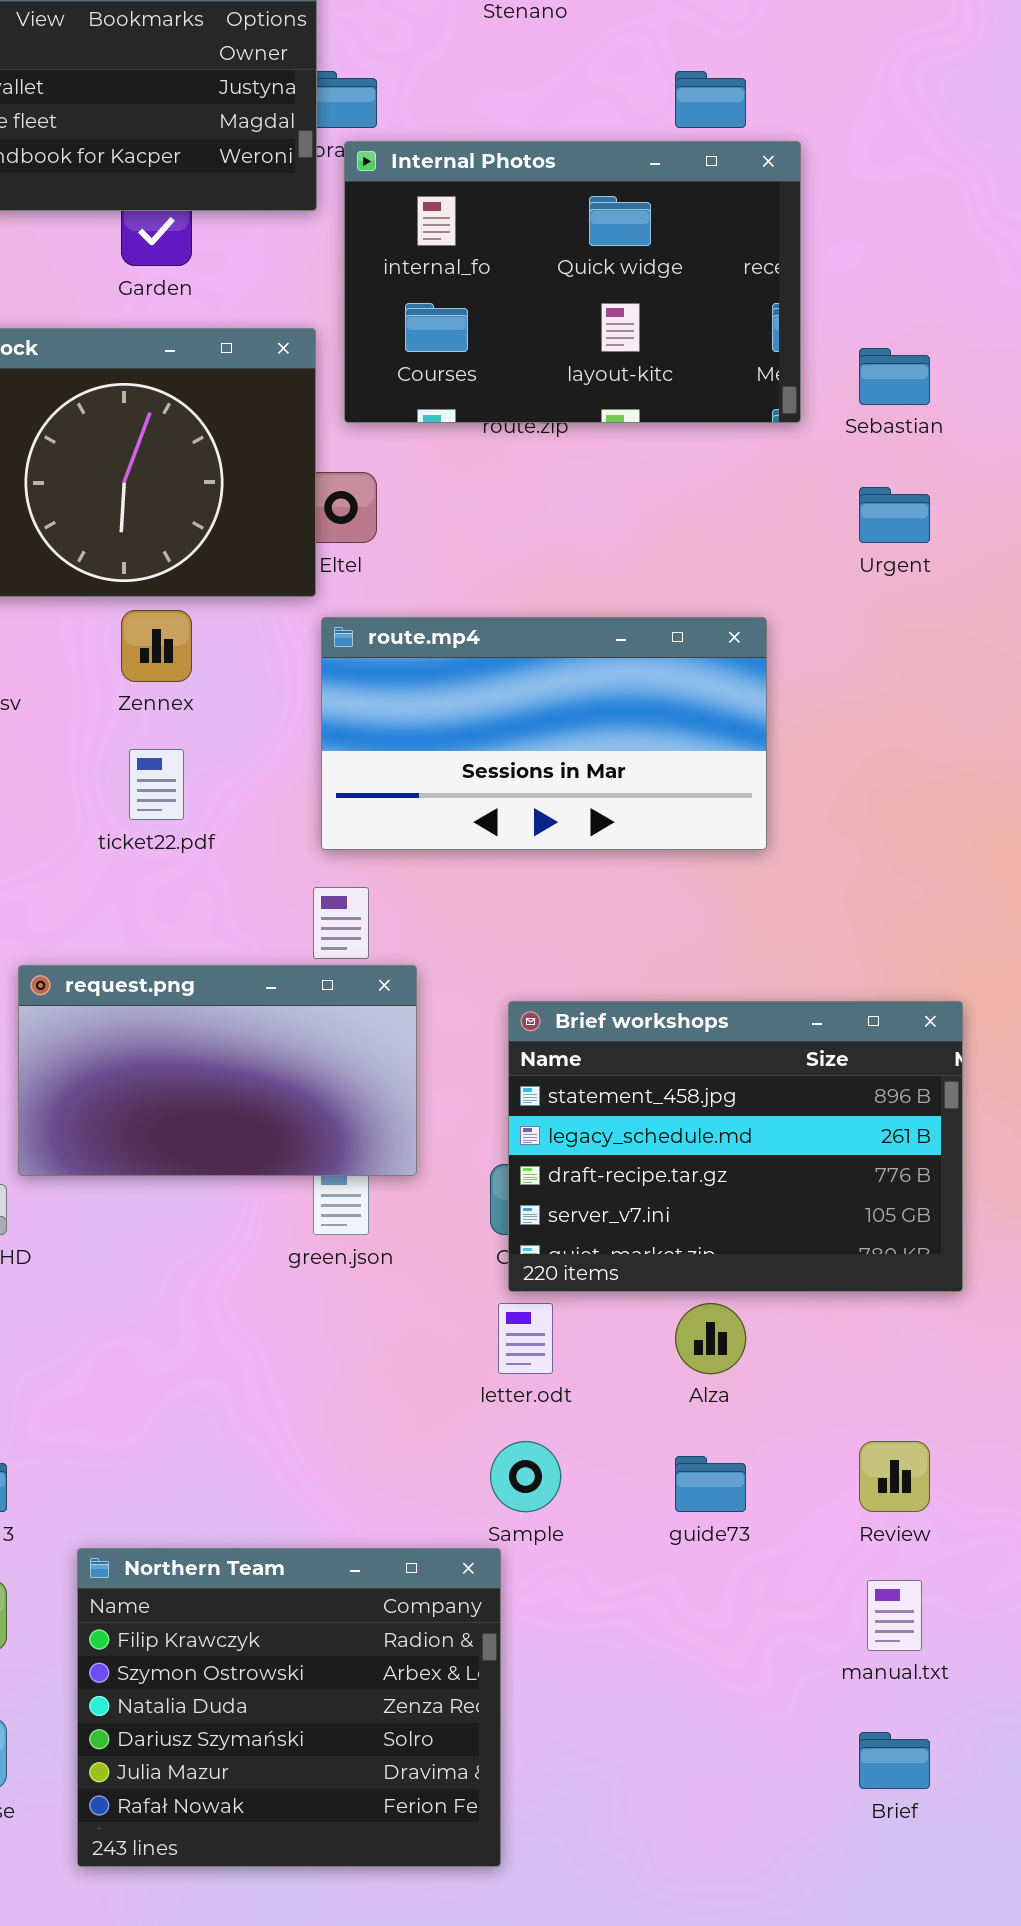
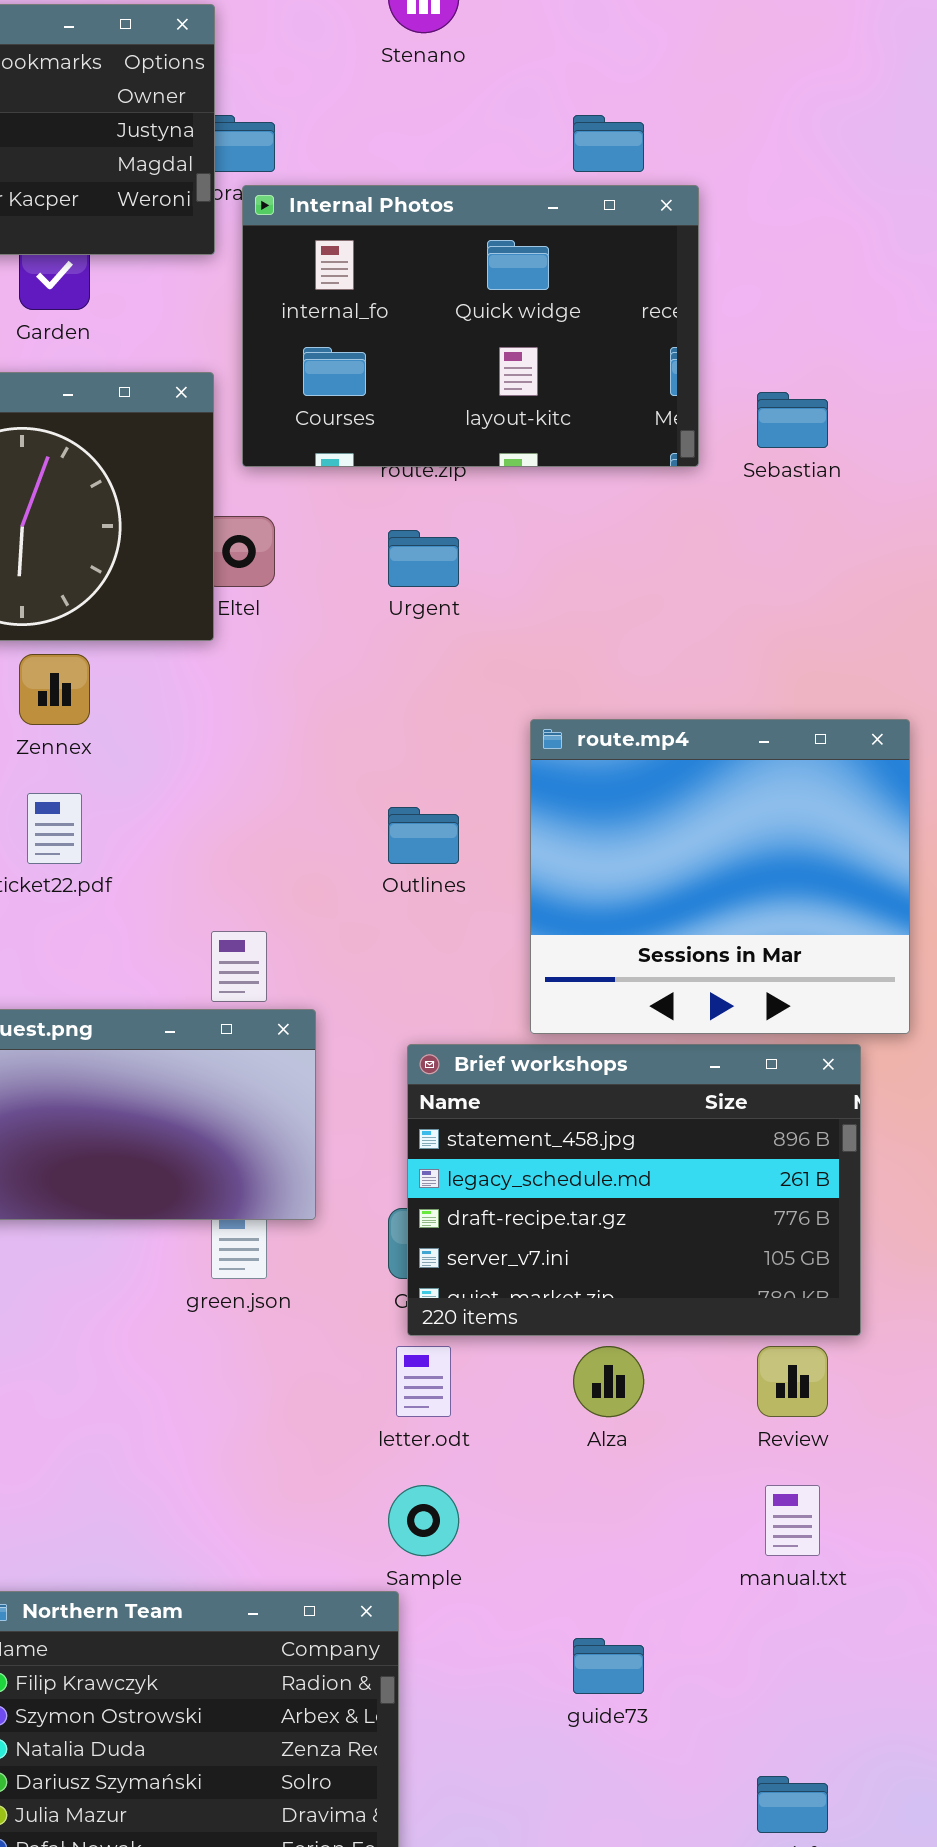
Urgent: [859,487,930,543] -> [388,530,459,587], moved
route.mp4: [321,617,767,850] -> [530,719,910,1034], moved, resized
Review: [859,1441,930,1512] -> [757,1346,828,1417], moved
guide73: [675,1456,746,1512] -> [573,1638,644,1694], moved
manual.txt: [867,1580,922,1651] -> [765,1485,820,1556], moved

